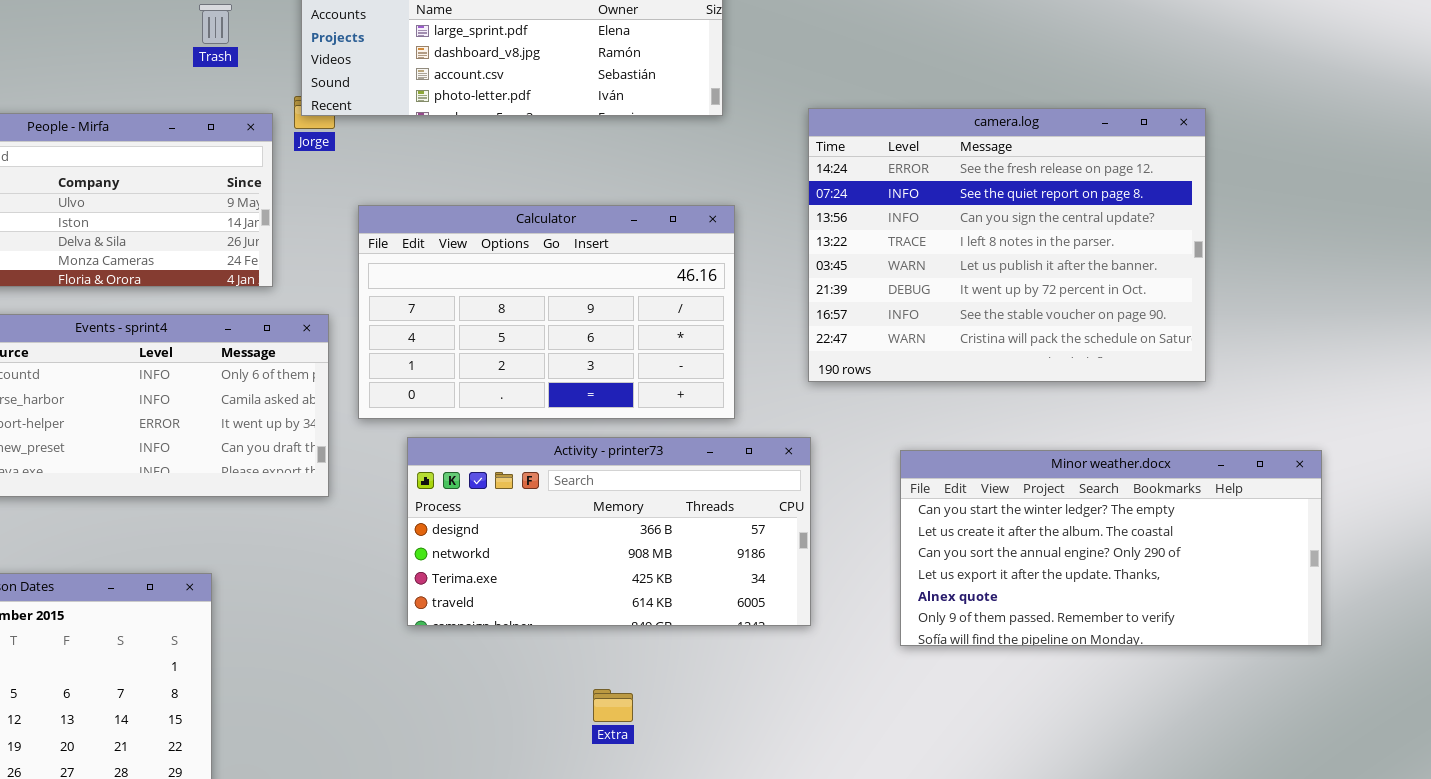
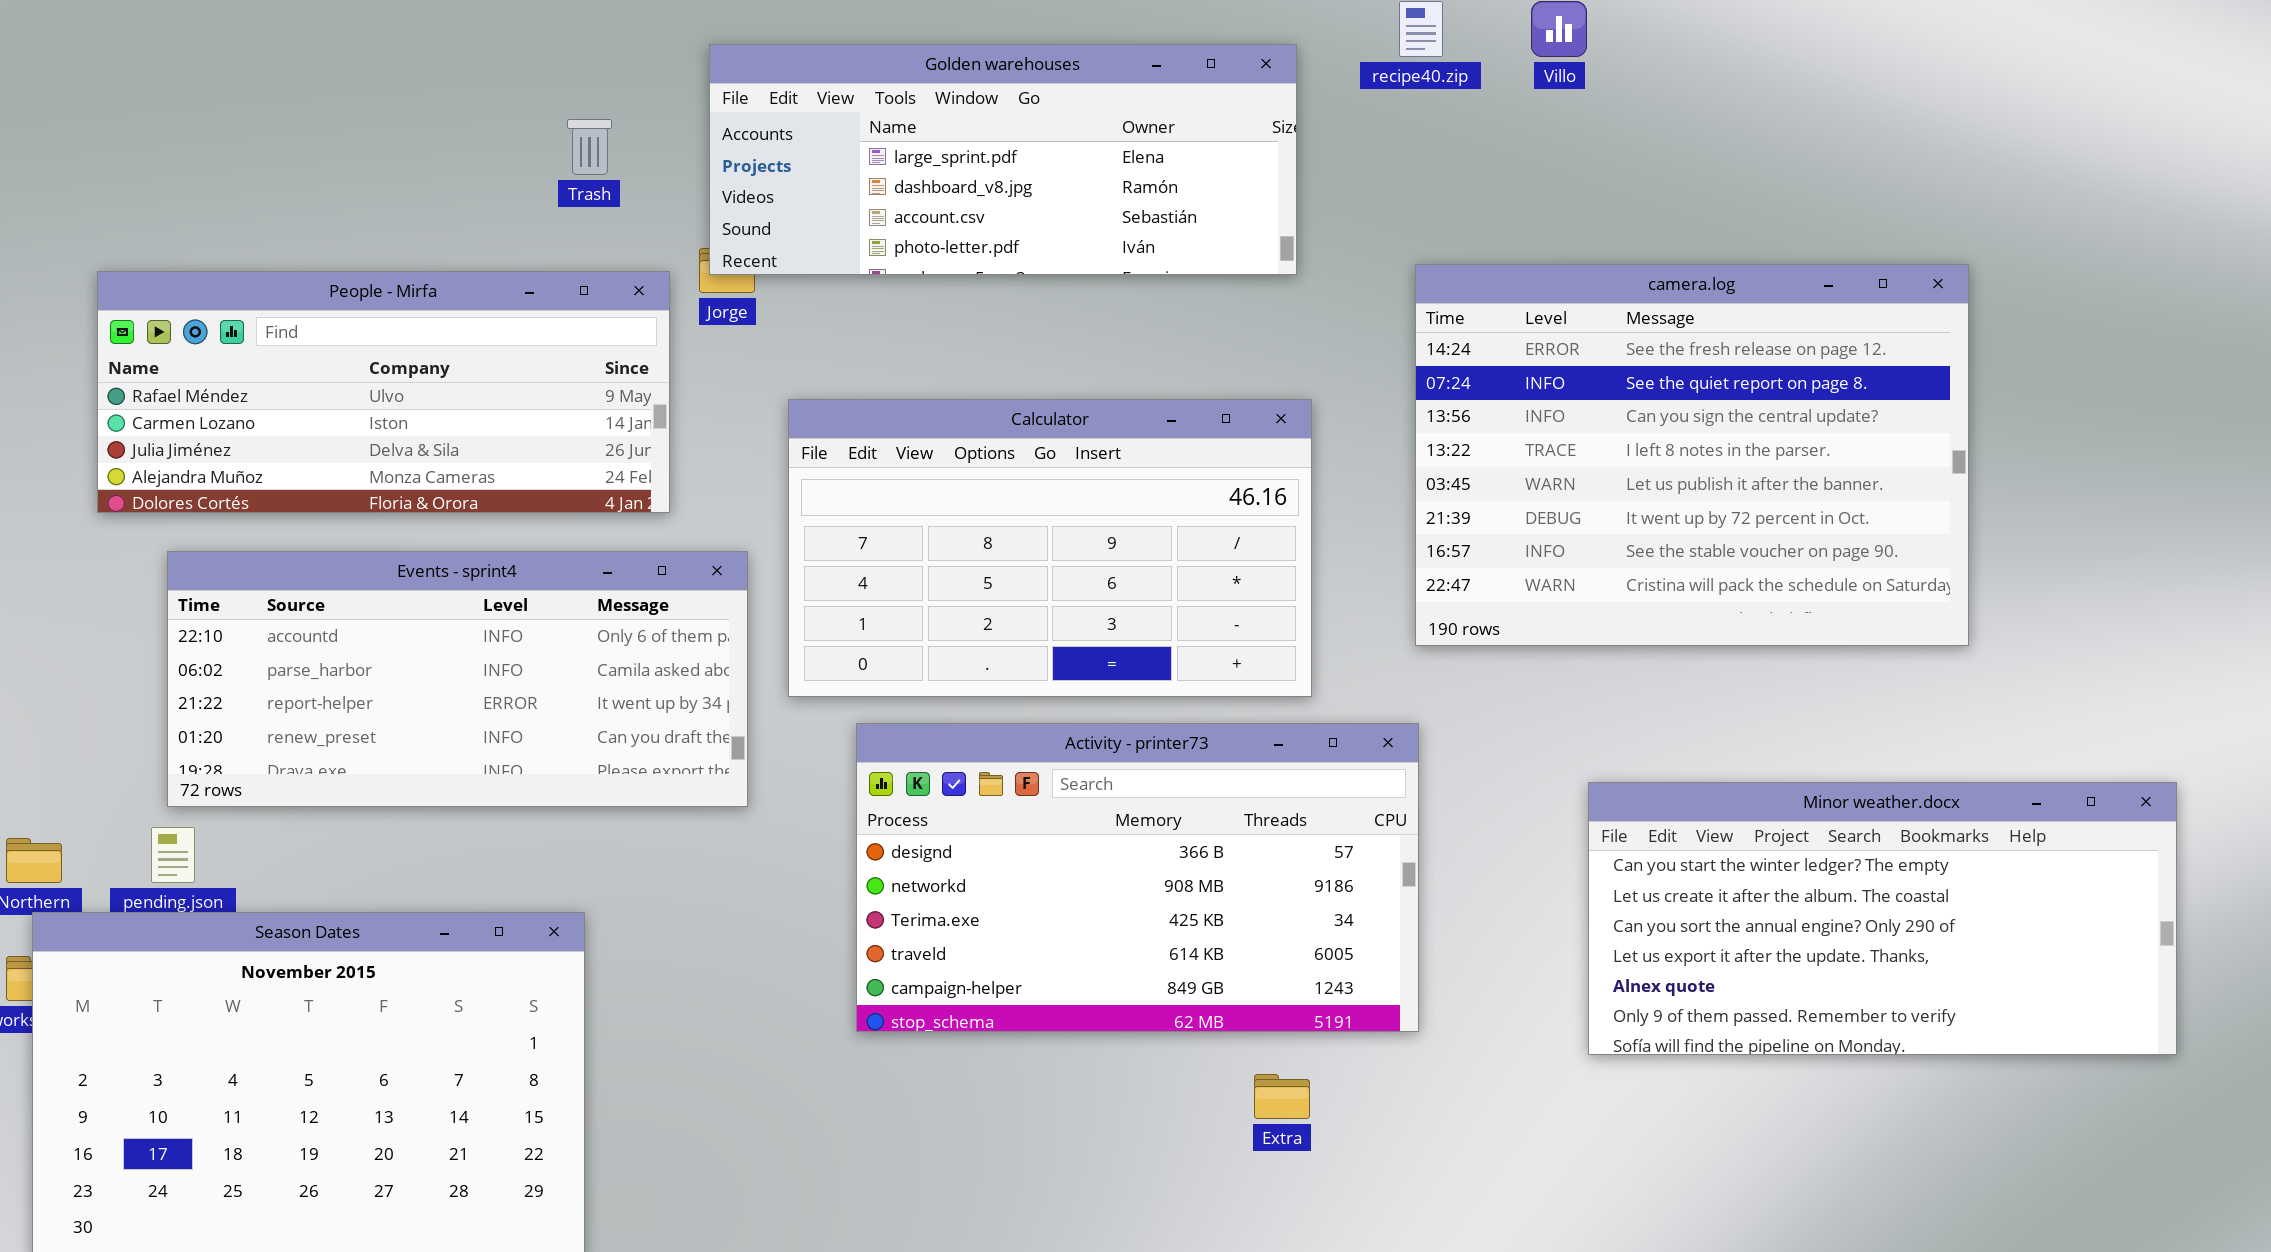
Activity - printer73: [407,437,811,626] -> [856,723,1419,1032], resized
Minor weather.docx: [900,450,1322,646] -> [1588,782,2177,1055], moved
Extra: [593,689,633,722] -> [1254,1074,1310,1119], moved

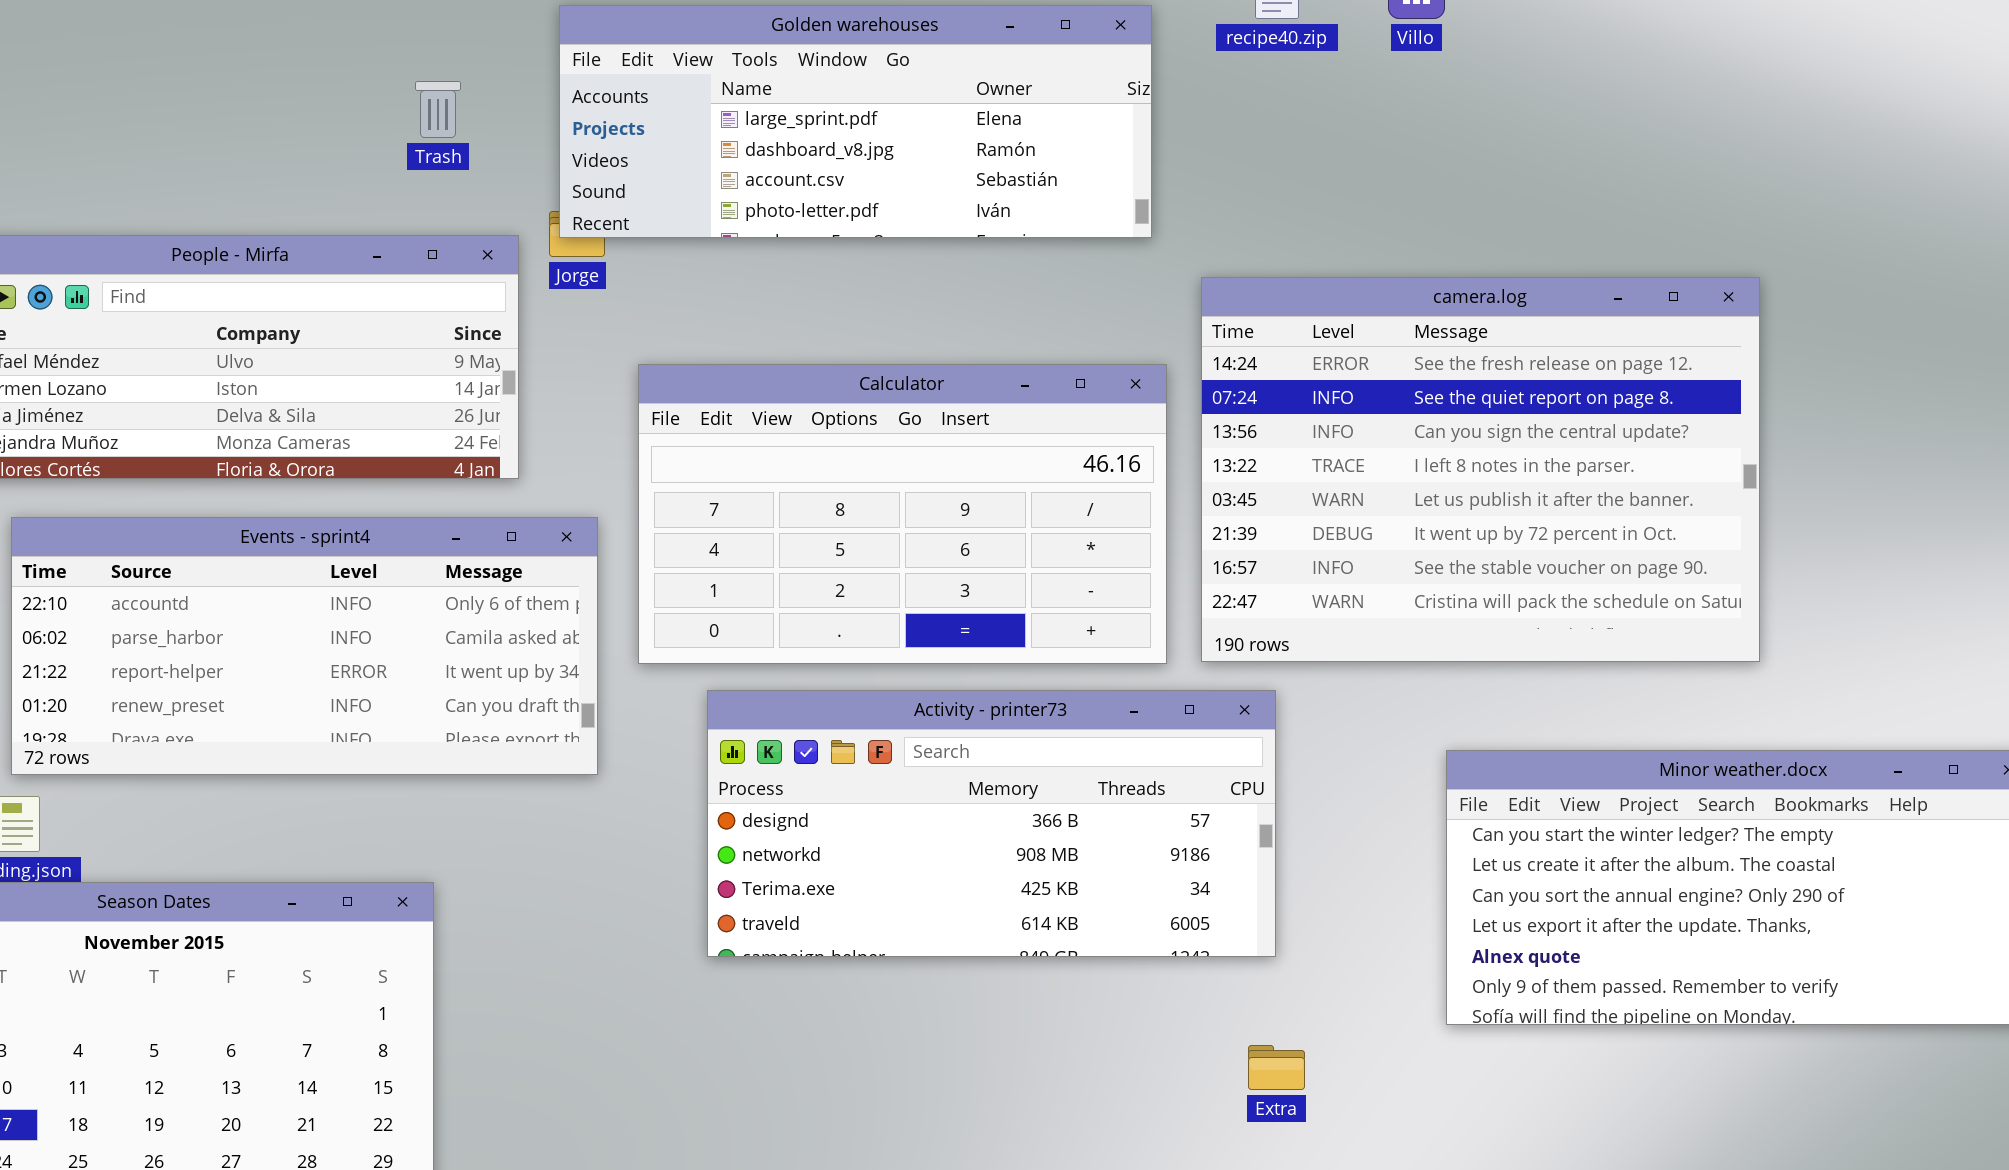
camera.log: [1415,264,1969,646] -> [1201,277,1760,662], moved
Activity - printer73: [856,723,1419,1032] -> [707,690,1276,957], resized
Extra: [1254,1074,1310,1119] -> [1248,1045,1305,1090], moved

